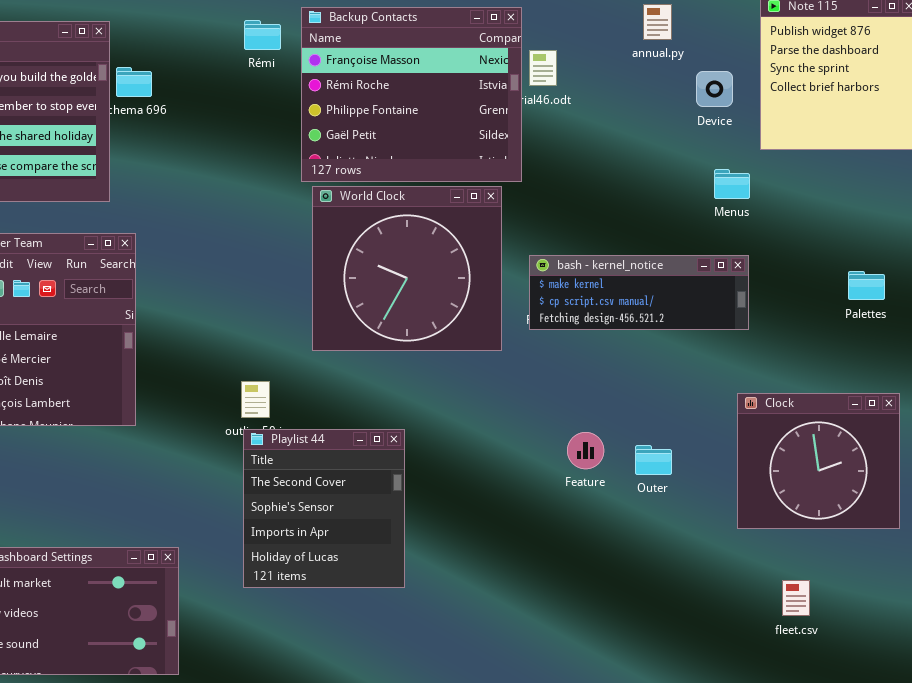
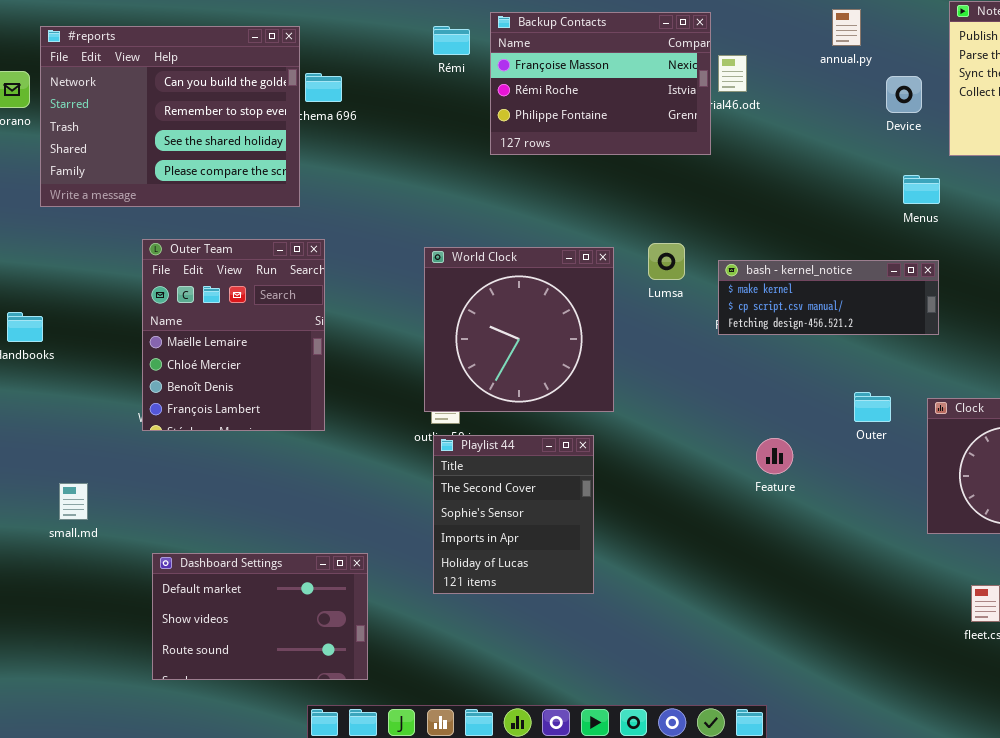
Backup Contacts: [301,7,522,182] -> [490,12,711,155], resized
World Clock: [312,186,502,351] -> [424,247,614,412], moved
Outer: [635,445,672,475] -> [854,392,891,422], moved

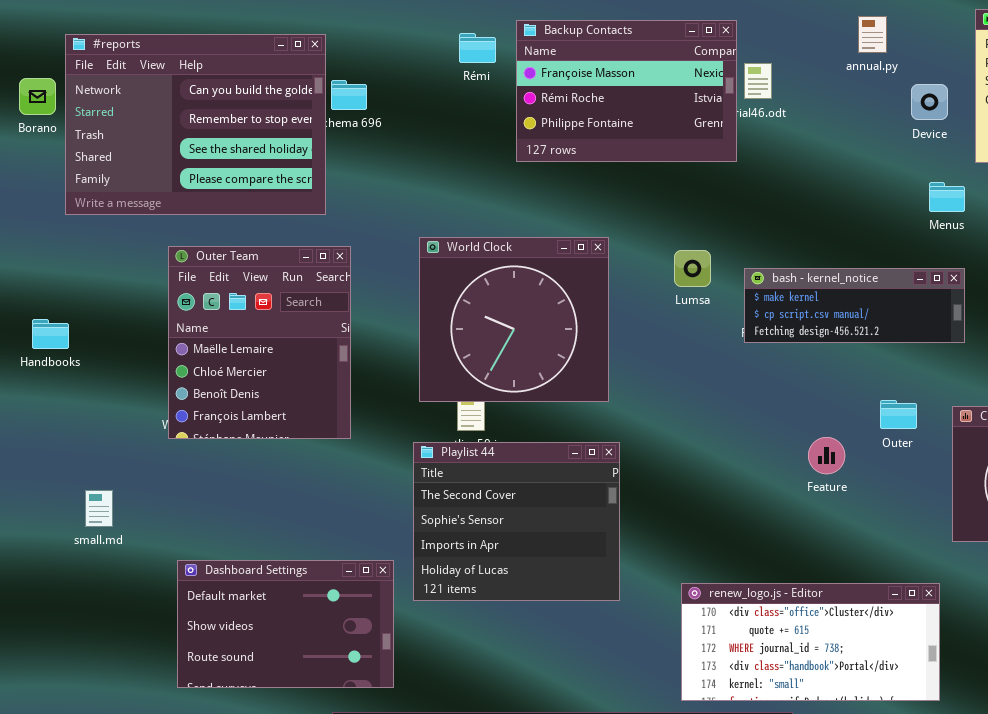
World Clock: [424,247,614,412] -> [419,237,609,402], moved
Playlist 44: [433,435,594,594] -> [413,442,620,601], resized
Feature: [756,438,793,474] -> [808,437,845,474], moved
renew_logo.js - Editor: none -> [681,583,940,701], opened

